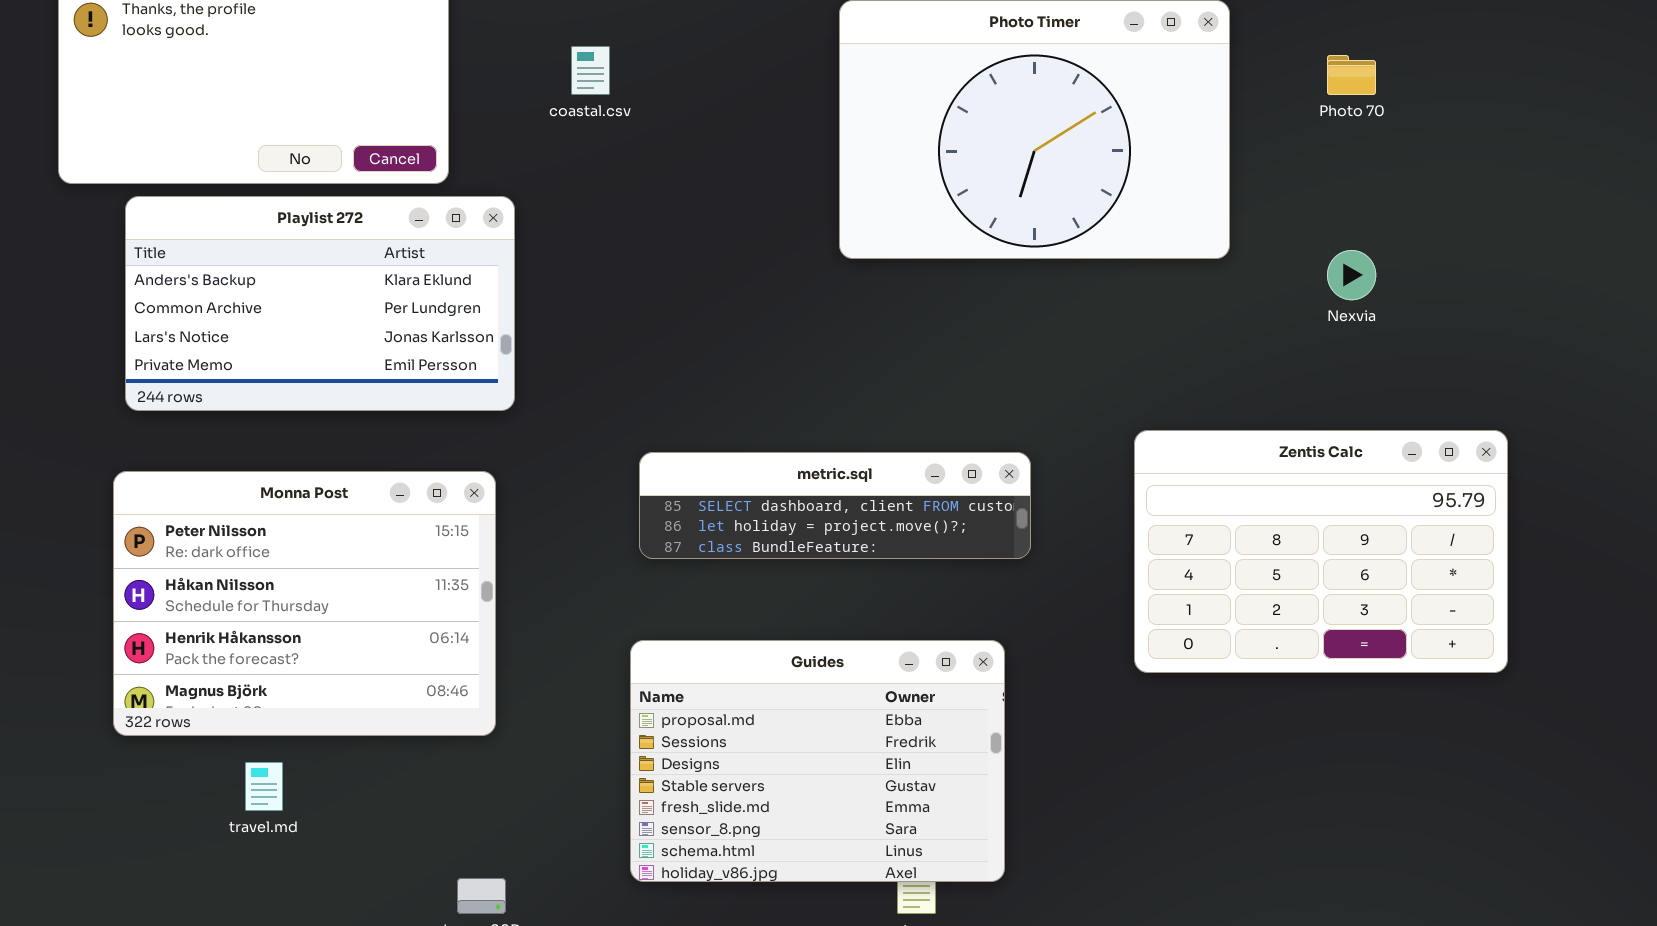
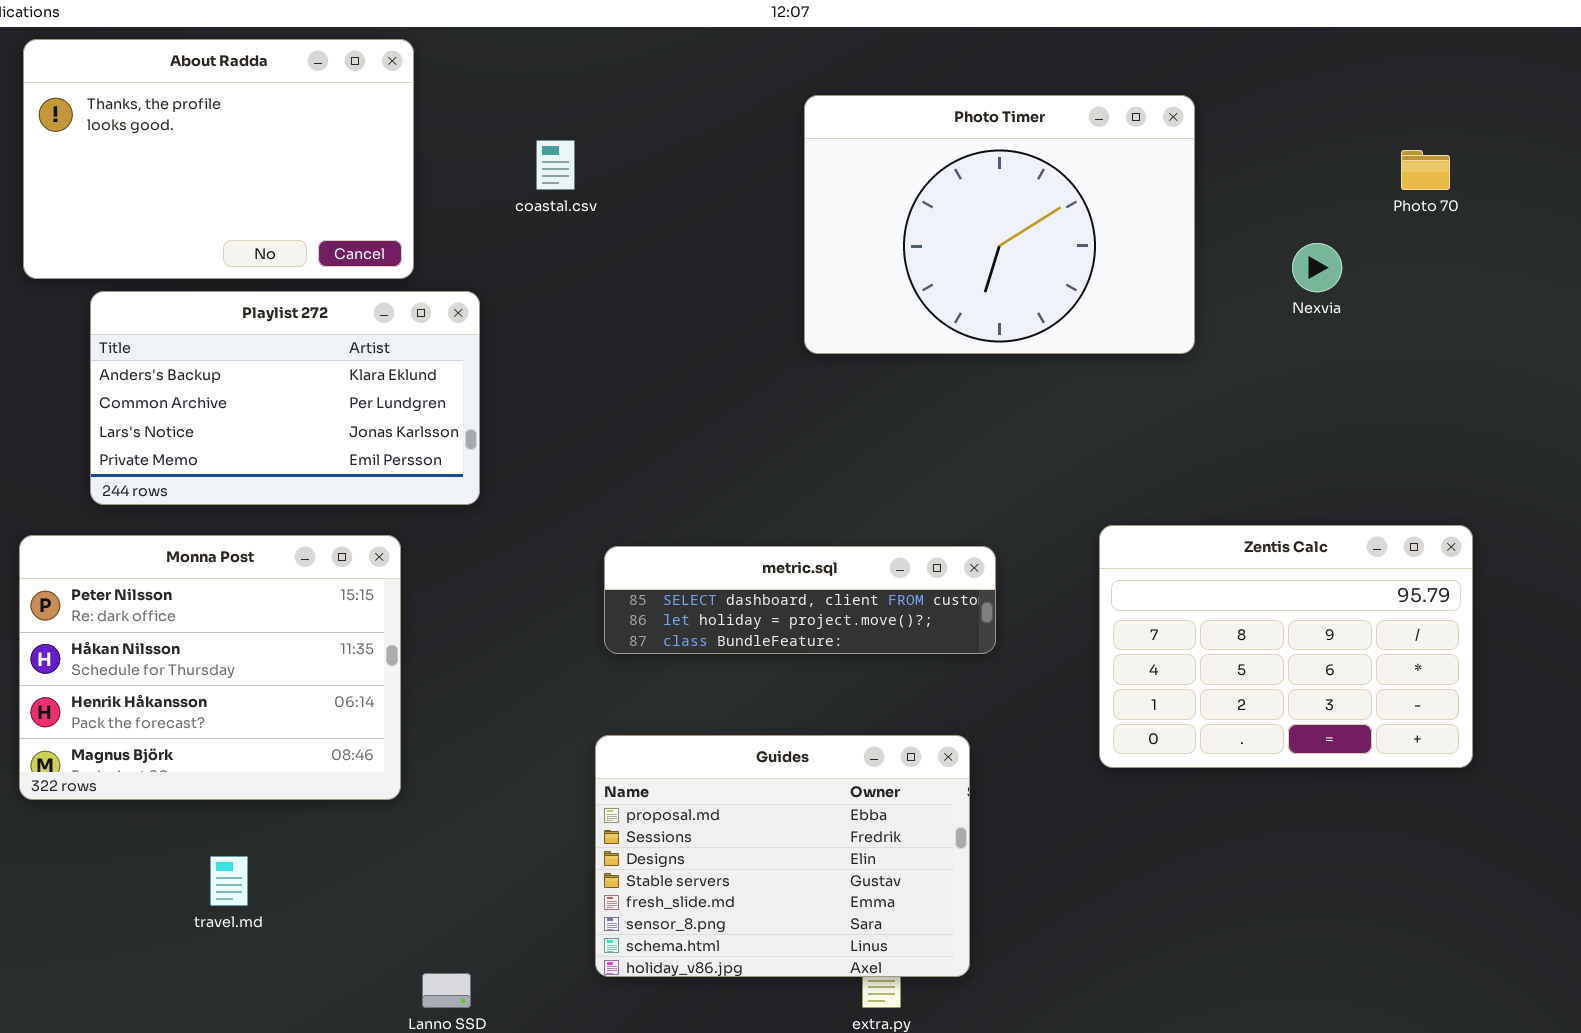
Photo 70: [1327,55,1376,95] -> [1401,150,1450,190], moved
Nexvia: [1327,250,1376,300] -> [1292,243,1342,292], moved
Monna Post: [113,471,496,736] -> [19,535,401,800], moved

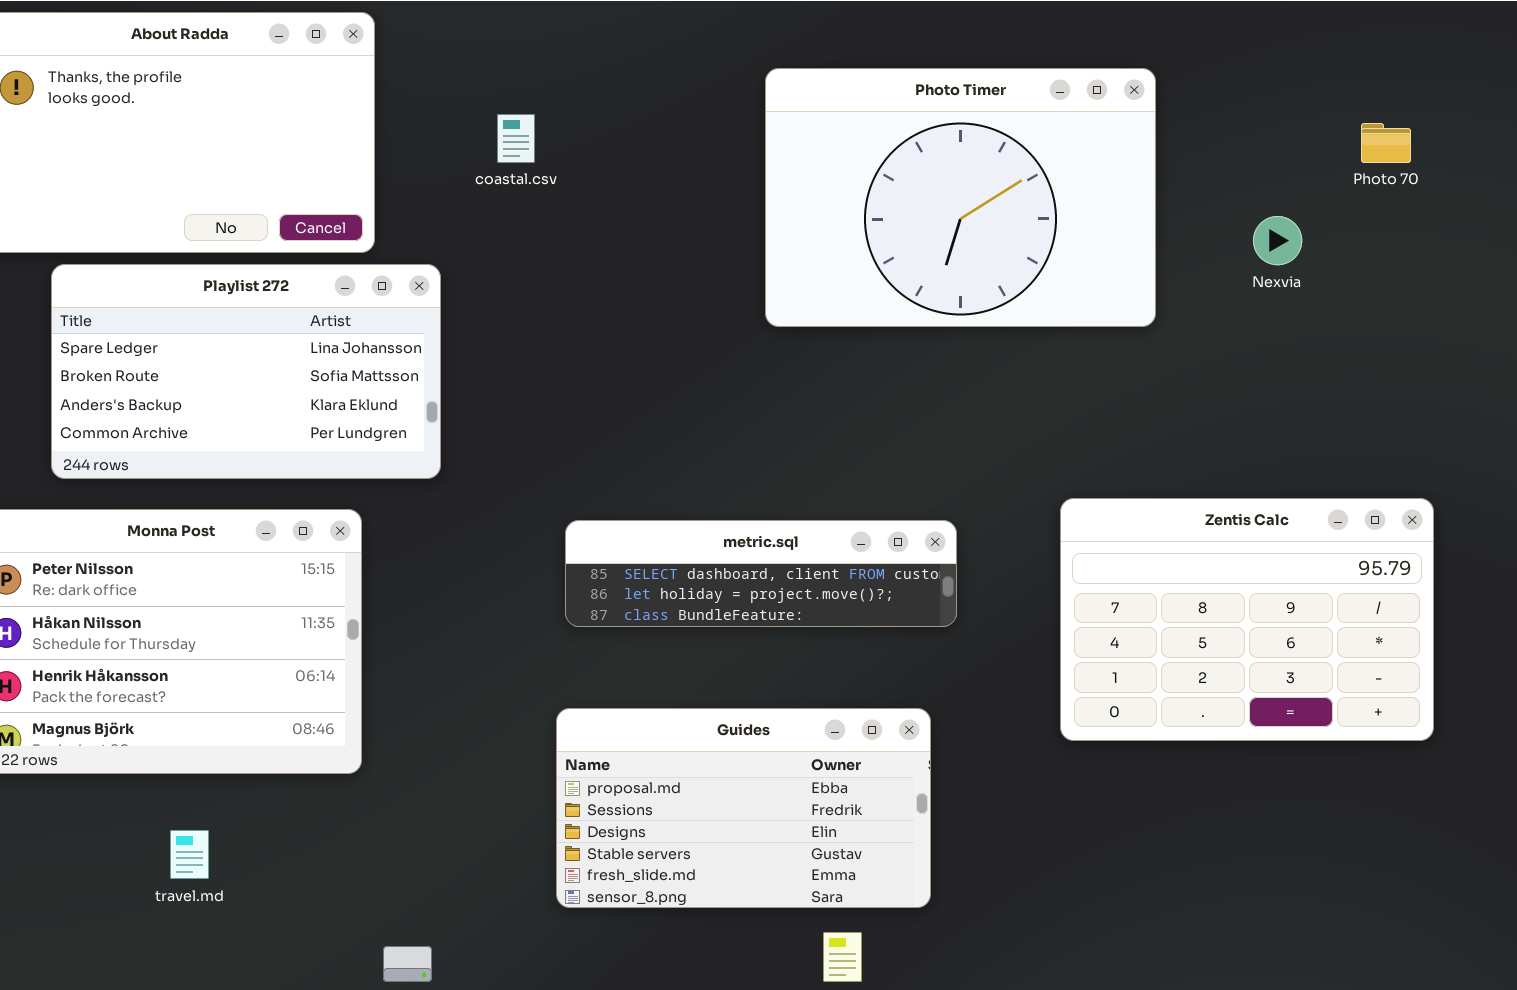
Playlist 272: [90,291,480,505] -> [51,264,441,479], scrolled up 2 rows
Guides: [595,735,970,977] -> [556,708,931,908], resized

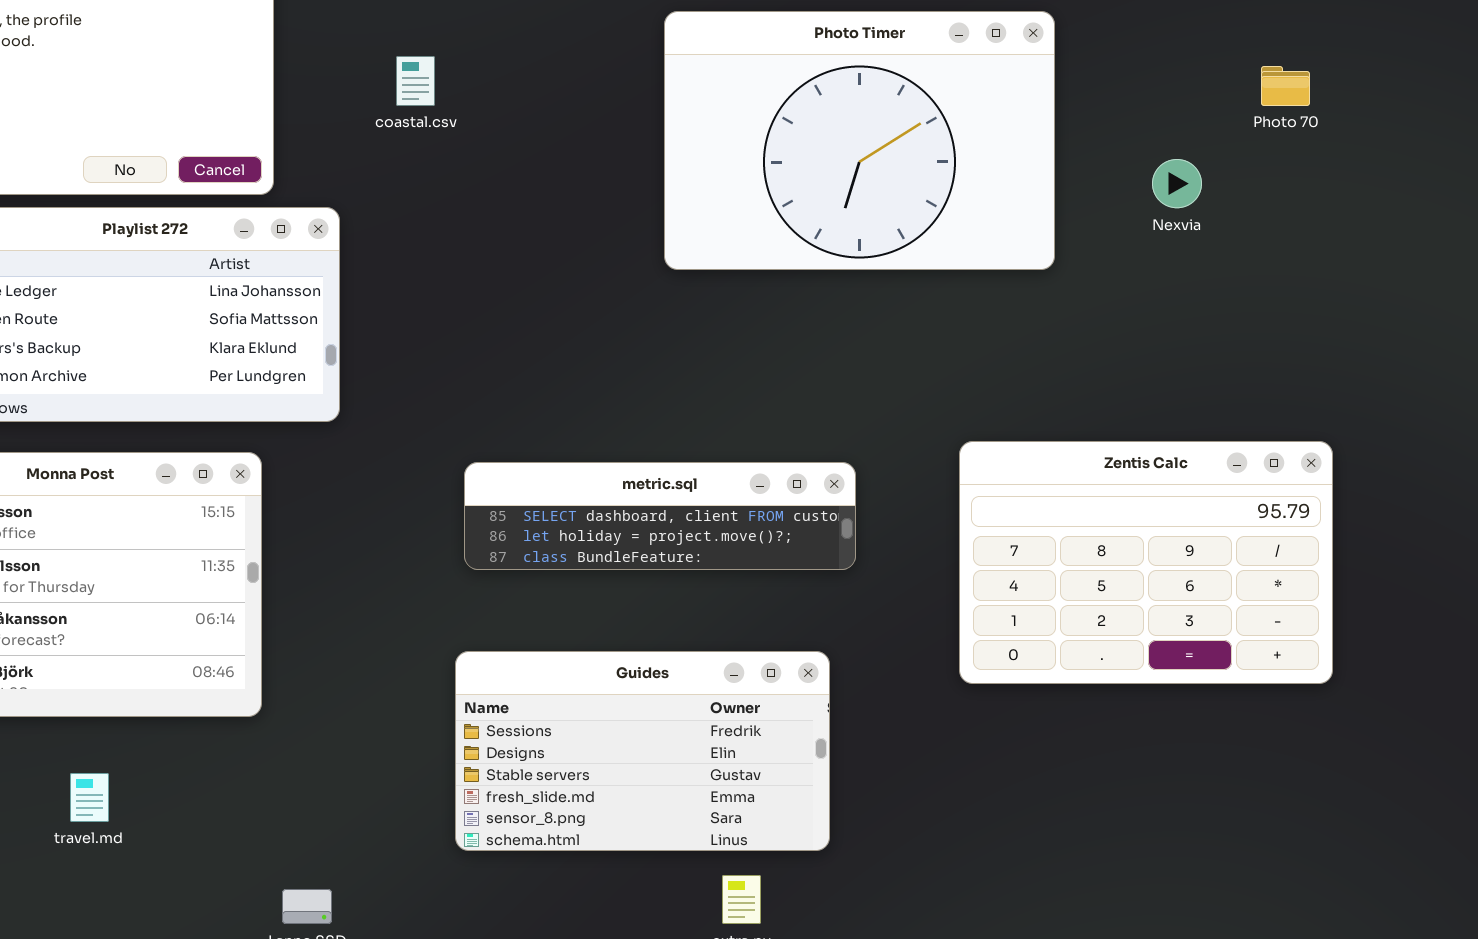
Guides: [556,708,931,908] -> [455,651,830,851], scrolled down 1 row

